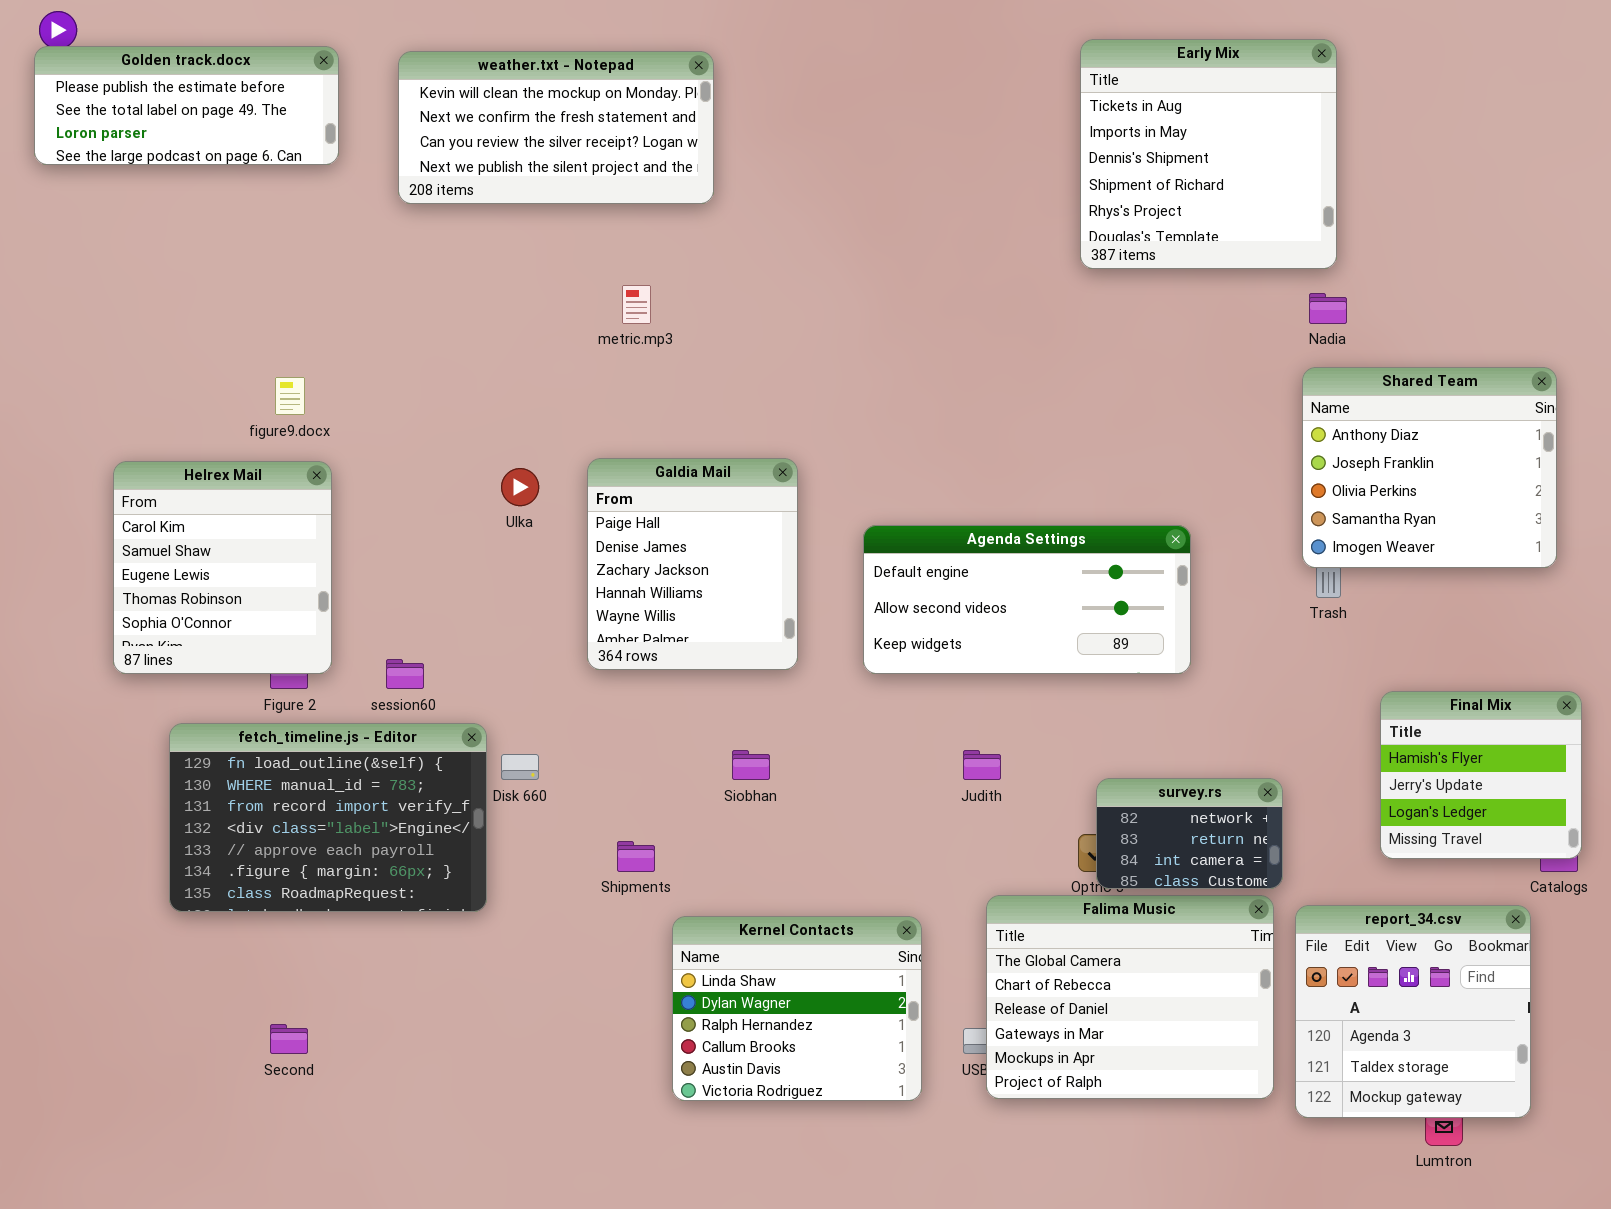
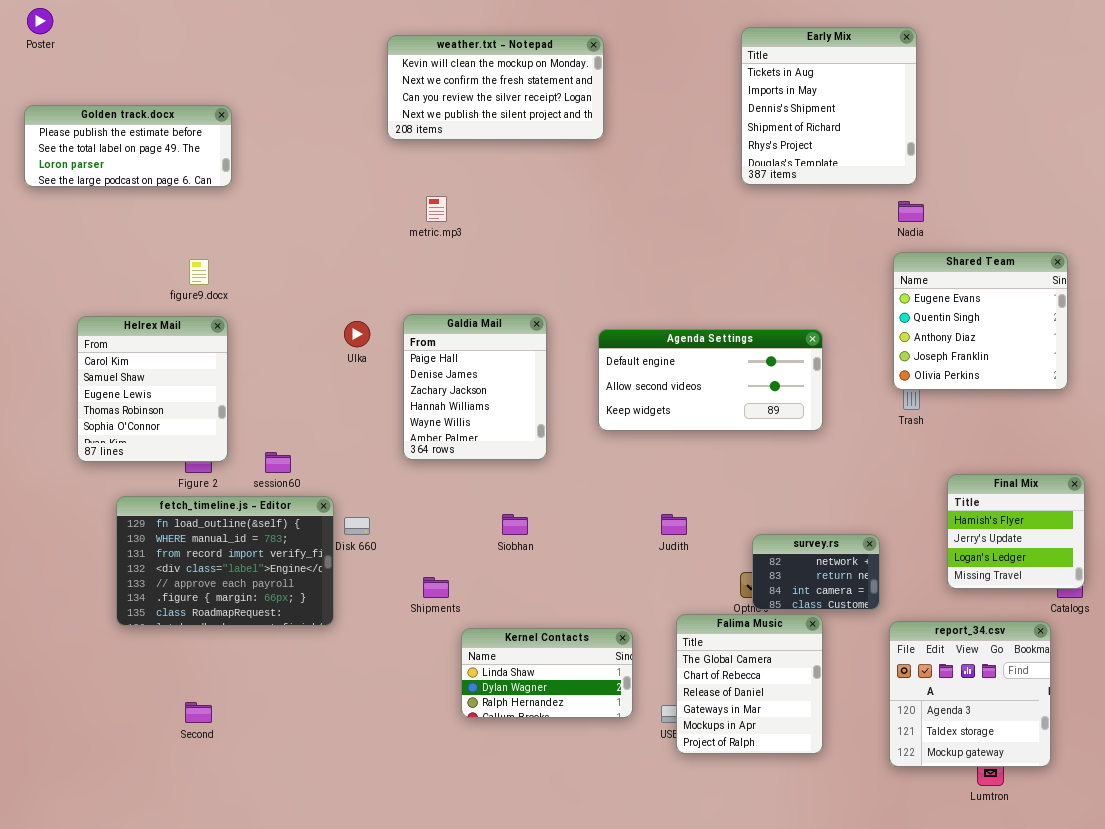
Golden track.docx: [34,46,339,165] -> [24,105,232,187], moved
weather.txt - Notepad: [398,51,714,204] -> [387,35,604,140], moved
Shared Team: [1302,367,1557,568] -> [893,252,1068,390], scrolled up 2 rows
Agenda Settings: [863,525,1191,674] -> [598,329,823,431], moved
Falima Music: [986,895,1274,1099] -> [676,614,823,754], resized
Kernel Contacts: [672,916,922,1101] -> [461,628,633,718], resized

